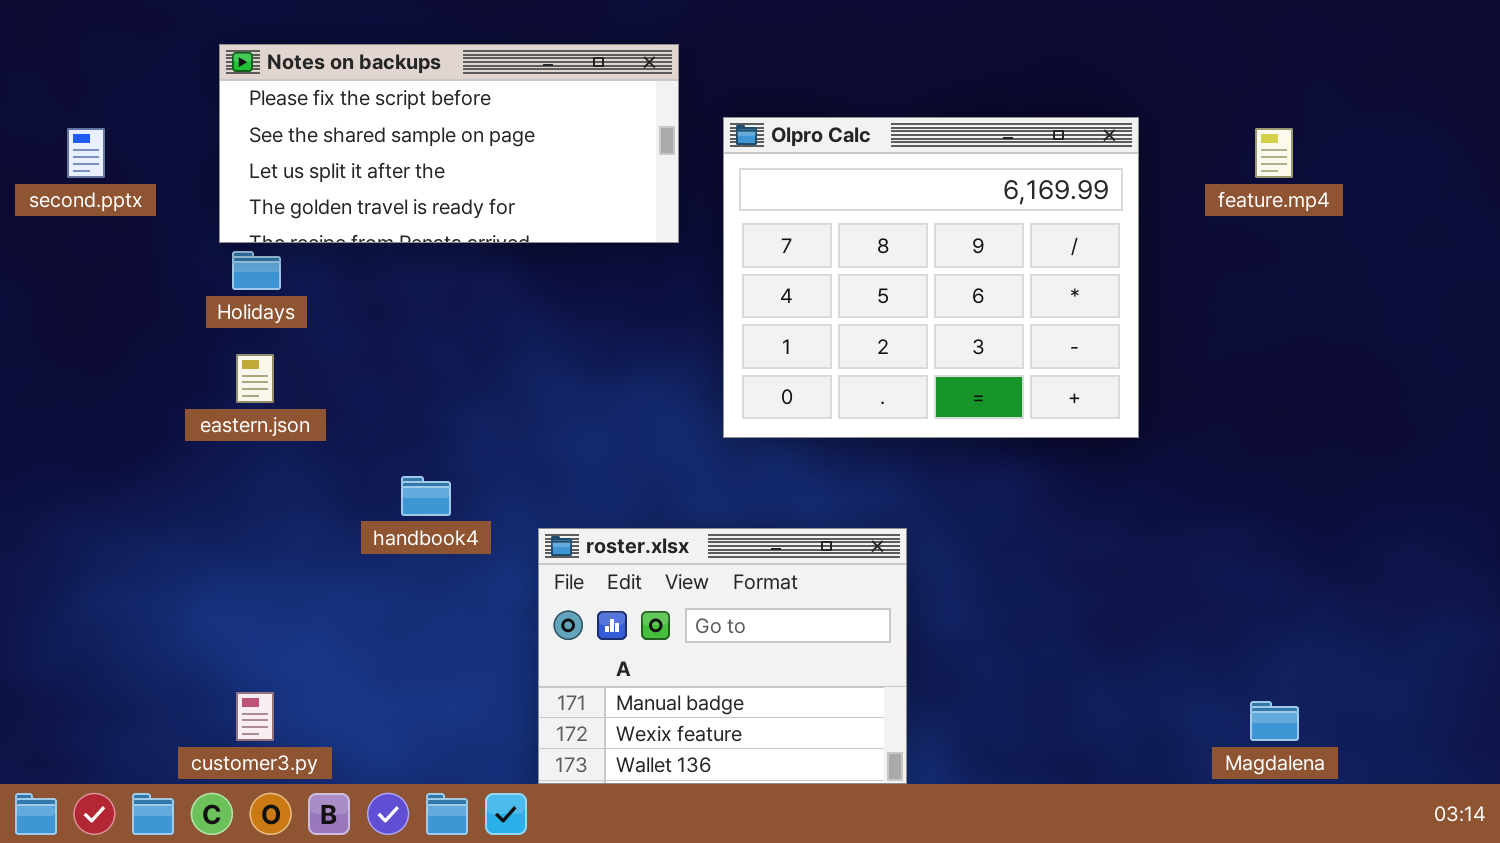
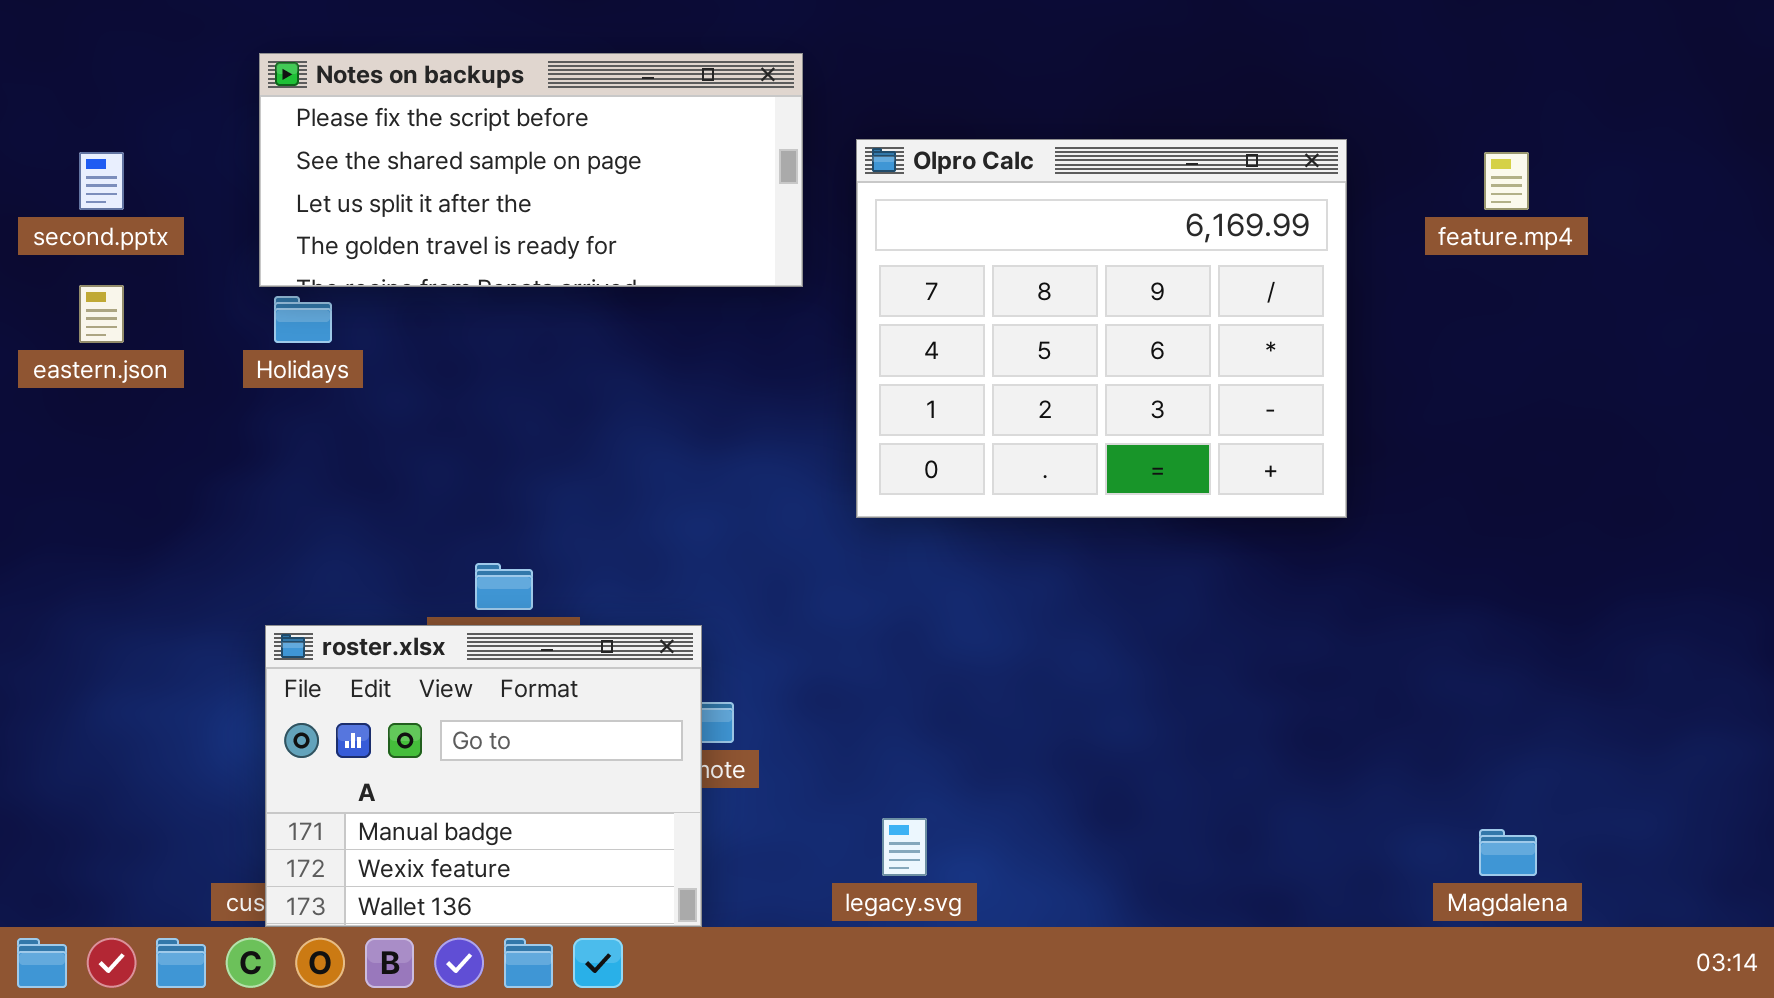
eastern.json: [236,354,274,403] -> [79,285,124,343], moved
roster.xlsx: [538,528,907,784] -> [265,625,702,927], moved

